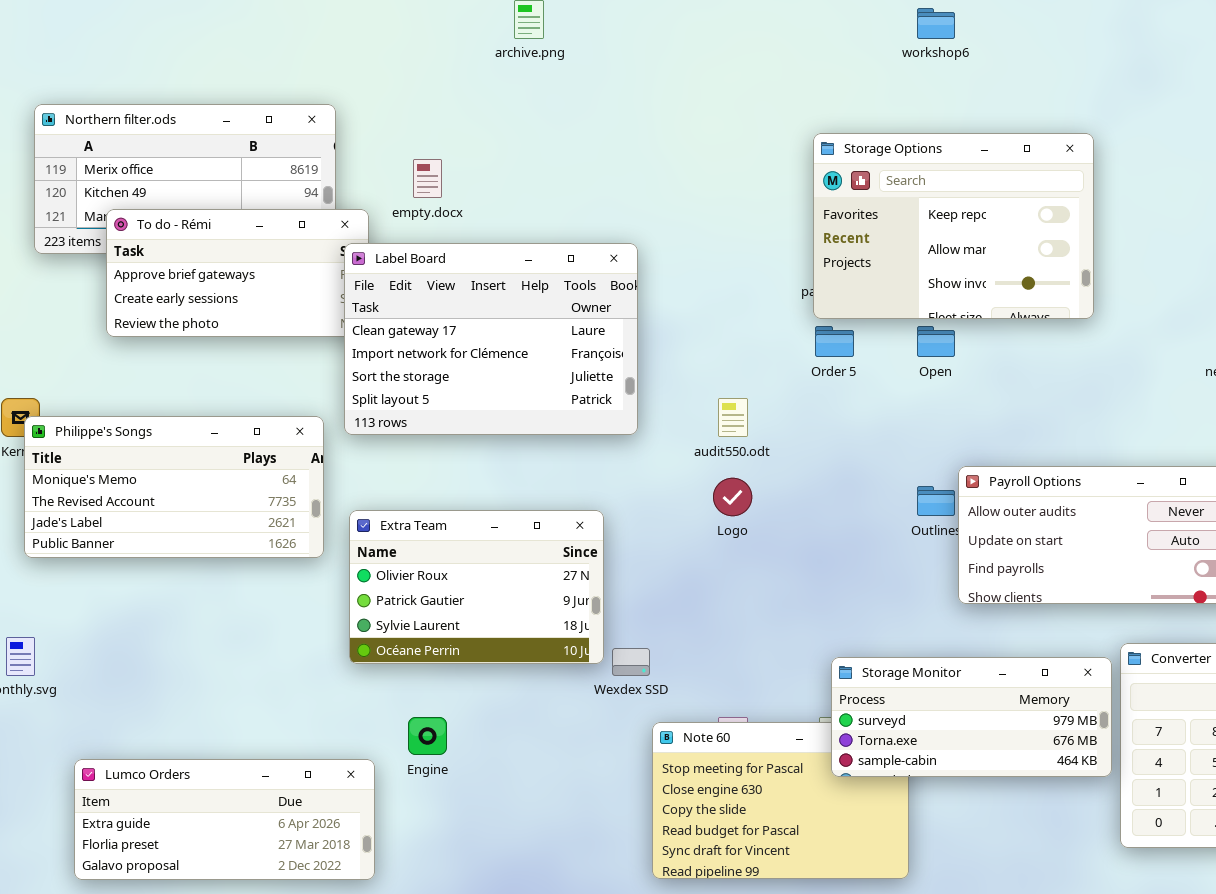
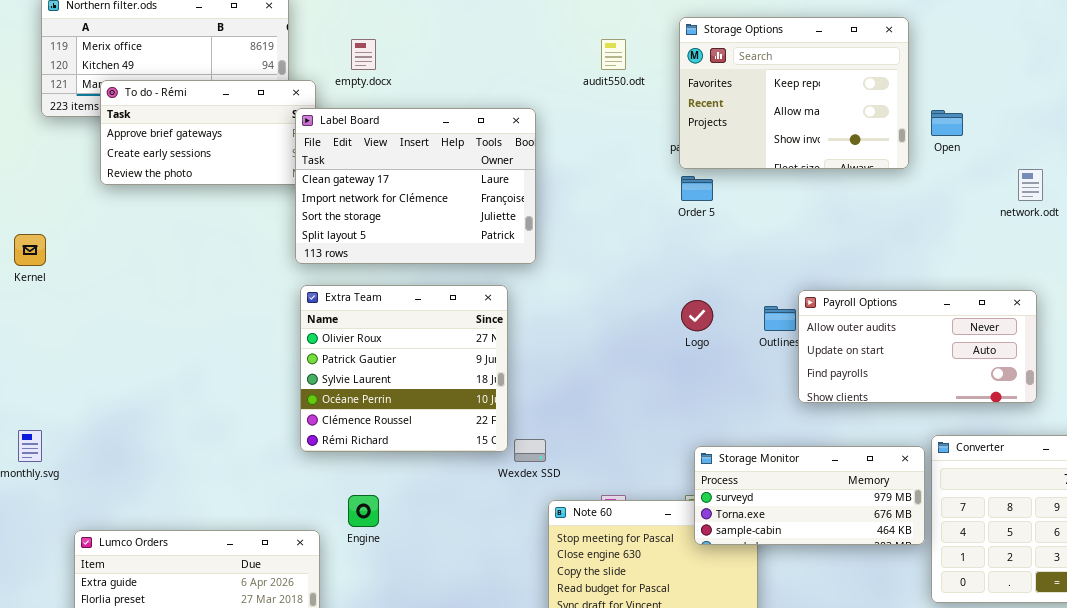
Open: [917,326,955,357] -> [931,110,963,136], moved
audit550.odt: [718,398,748,437] -> [601,39,626,70], moved
Philippe's Songs: [24,416,324,558] -> none, closed
Logo: [713,478,752,516] -> [681,300,713,331], moved
Extra Team: [349,510,604,664] -> [300,285,508,452], resized

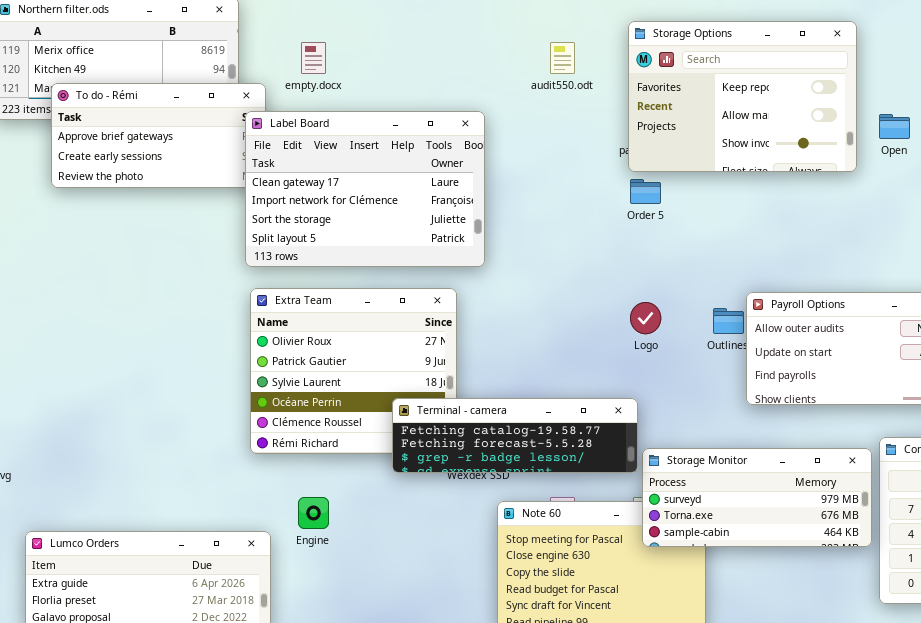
Terminal - camera: none -> [392,398,638,473], opened

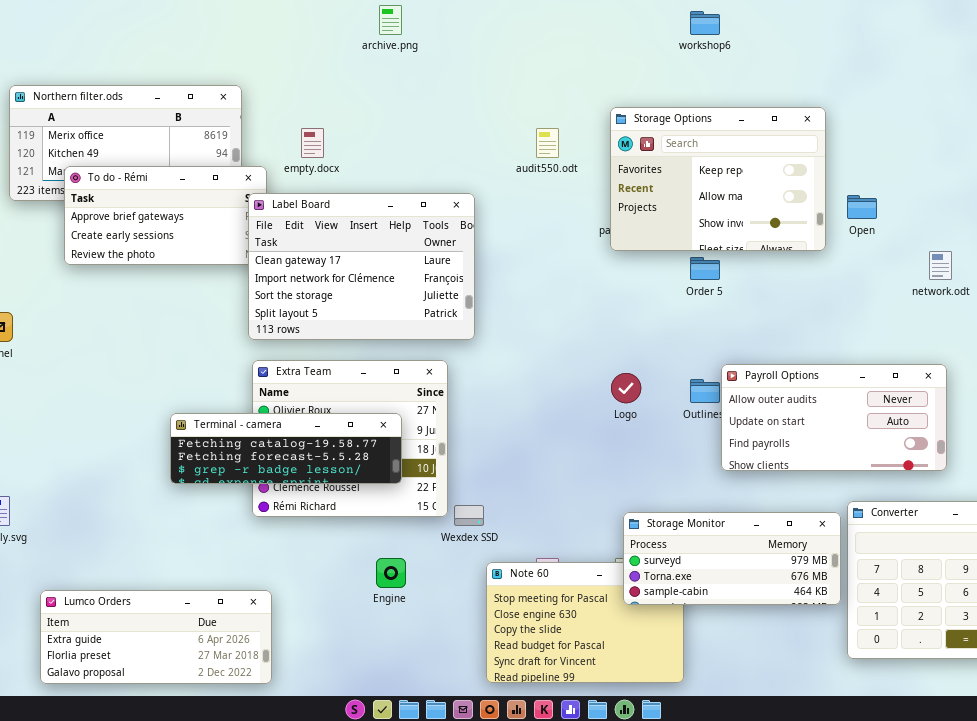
Order 5: [630,179,661,204] -> [690,257,720,280], moved
Terminal - camera: [392,398,638,473] -> [170,413,402,484], moved
Engine: [298,497,329,529] -> [376,558,406,588], moved

